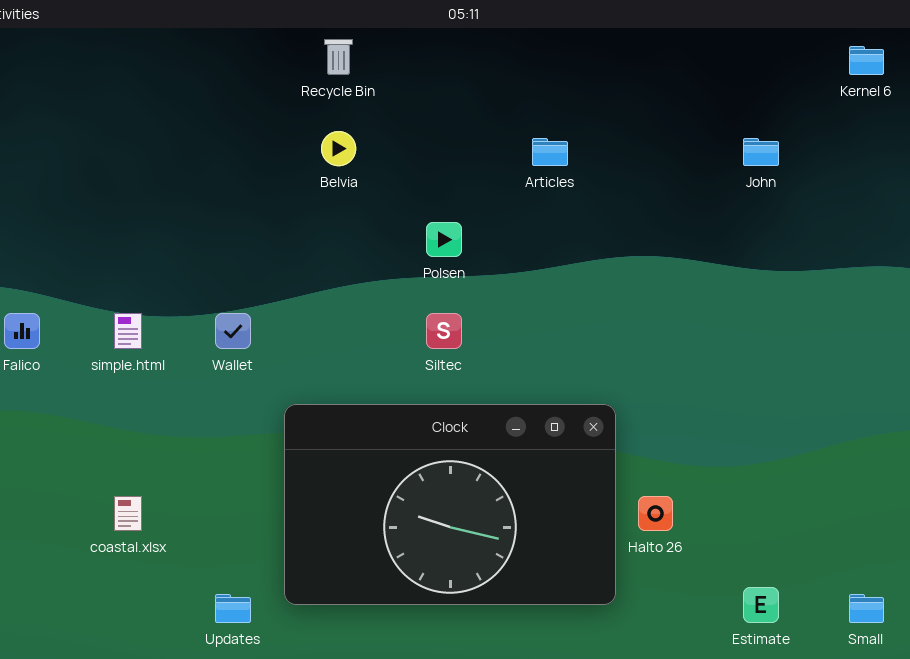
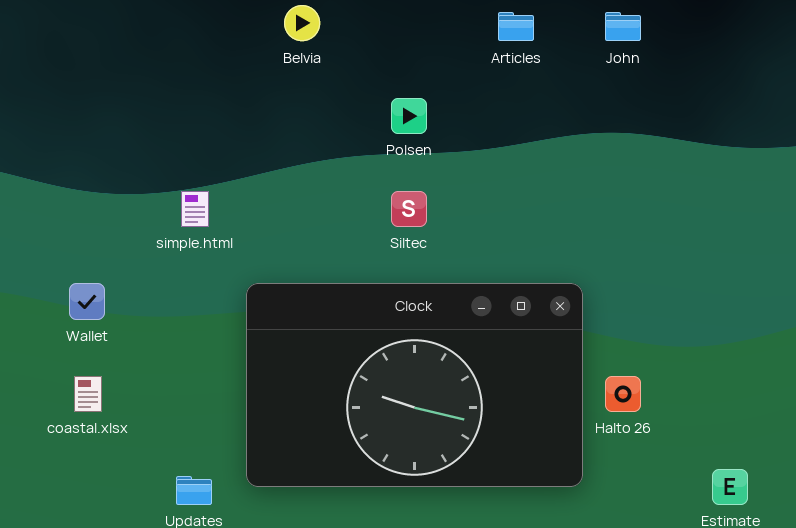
John: [743,138,779,166] -> [605,12,641,41], moved
simple.html: [114,313,142,349] -> [181,191,209,227], moved
Wallet: [215,313,251,349] -> [69,283,105,320], moved

